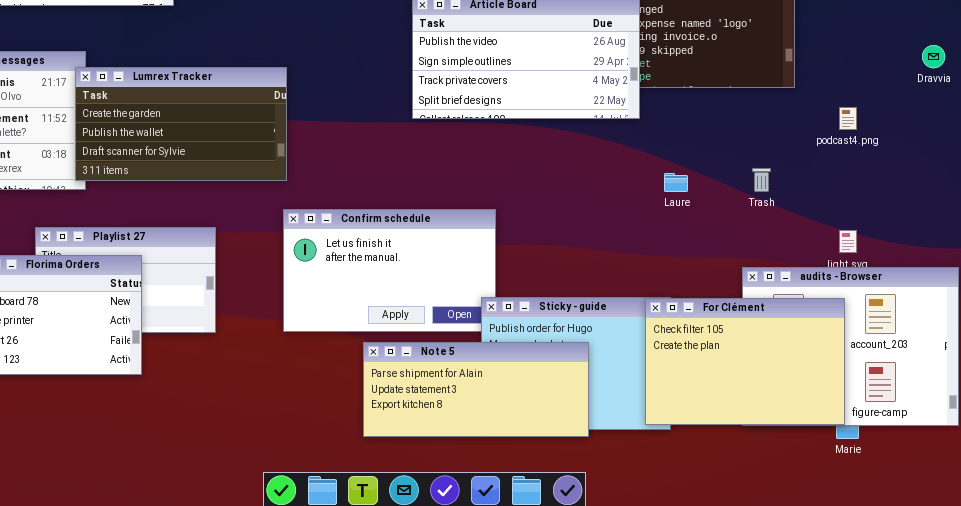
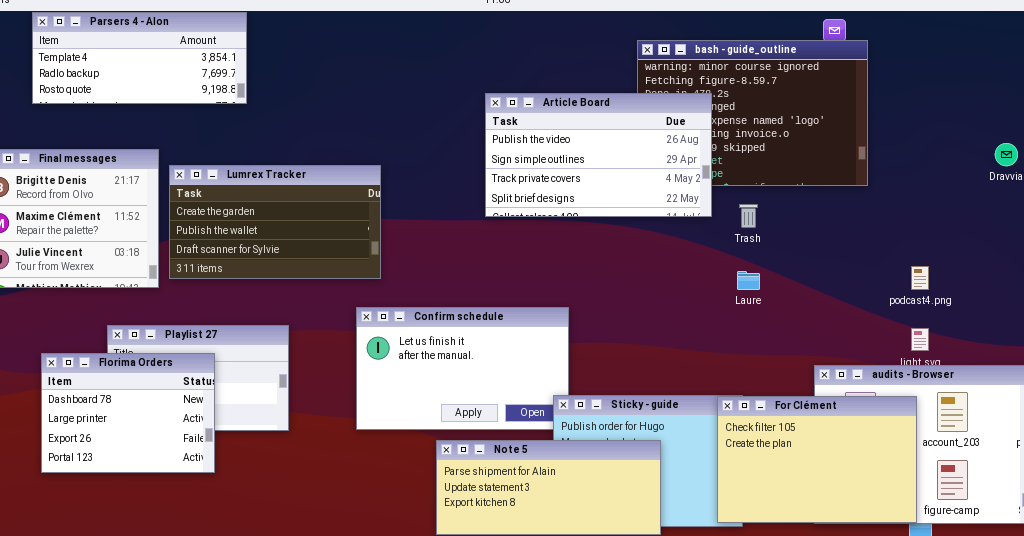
Lumrex Tracker: [75,67,287,181] -> [169,165,381,279], moved
podcast4.png: [839,107,857,130] -> [911,266,929,290], moved
Trash: [752,168,771,192] -> [739,204,758,228], moved

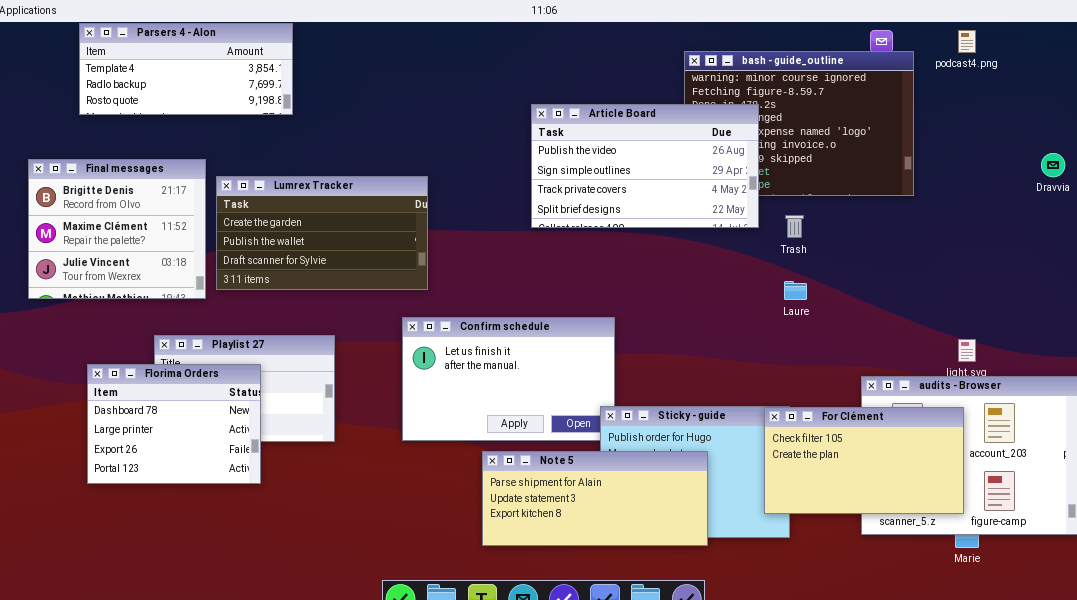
podcast4.png: [911,266,929,290] -> [958,30,976,53], moved
For Clément: [717,396,917,523] -> [764,407,964,514], resized

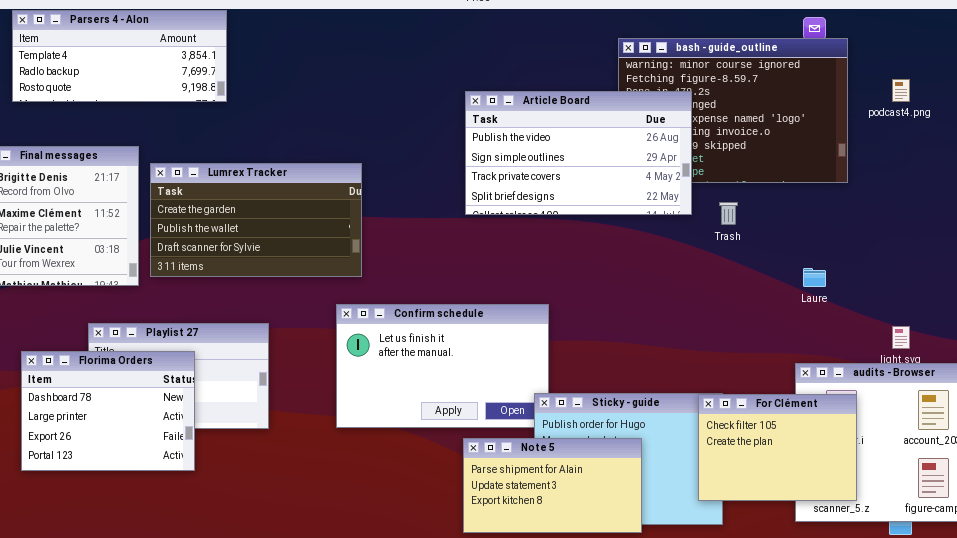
podcast4.png: [958,30,976,53] -> [892,79,910,102], moved
Laure: [784,281,807,300] -> [803,268,826,287], moved
For Clément: [764,407,964,514] -> [698,394,857,501], resized
Note 5: [482,451,708,546] -> [463,438,642,533], resized

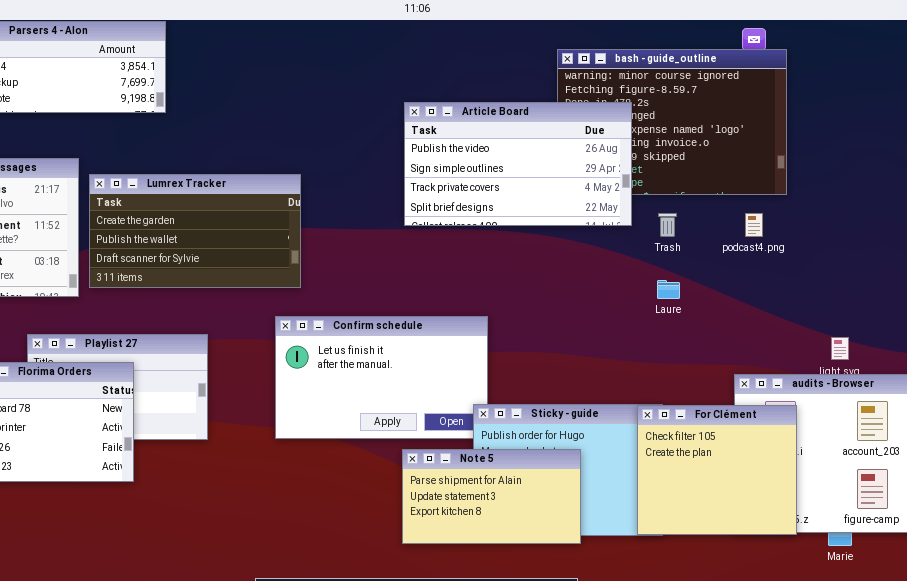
podcast4.png: [892,79,910,102] -> [745,213,763,237], moved
Laure: [803,268,826,287] -> [657,280,680,299], moved
For Clément: [698,394,857,501] -> [637,405,797,535], resized

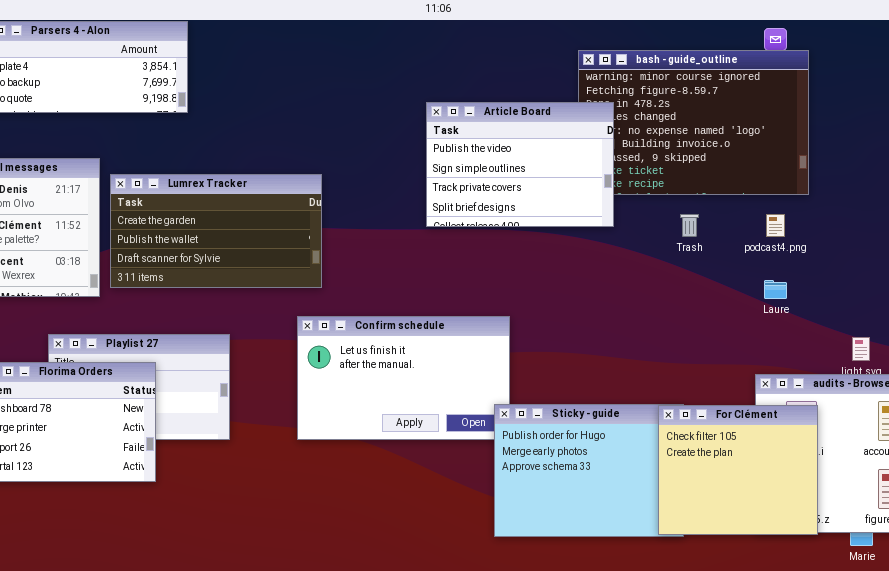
Article Board: [404,102,632,226] -> [426,102,614,227], resized
Laure: [657,280,680,299] -> [764,280,787,299], moved
Note 5: [402,449,581,544] -> none, closed

